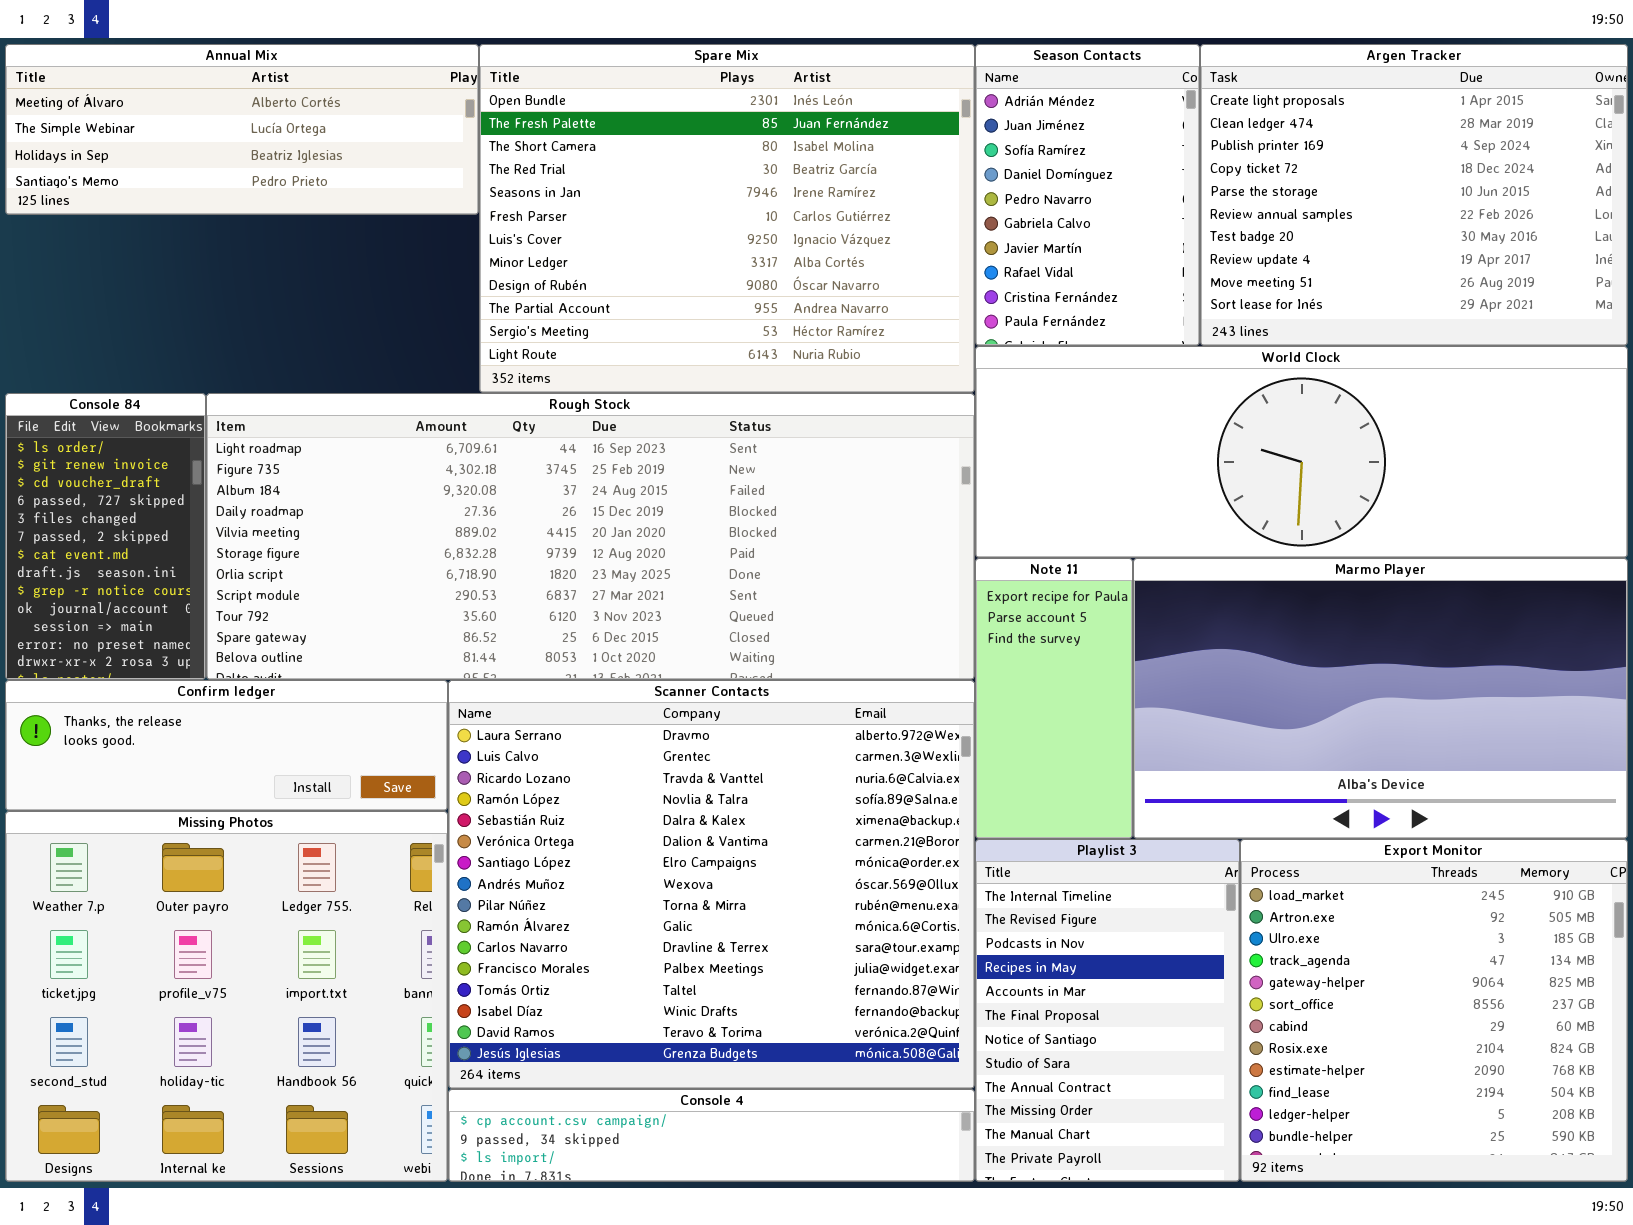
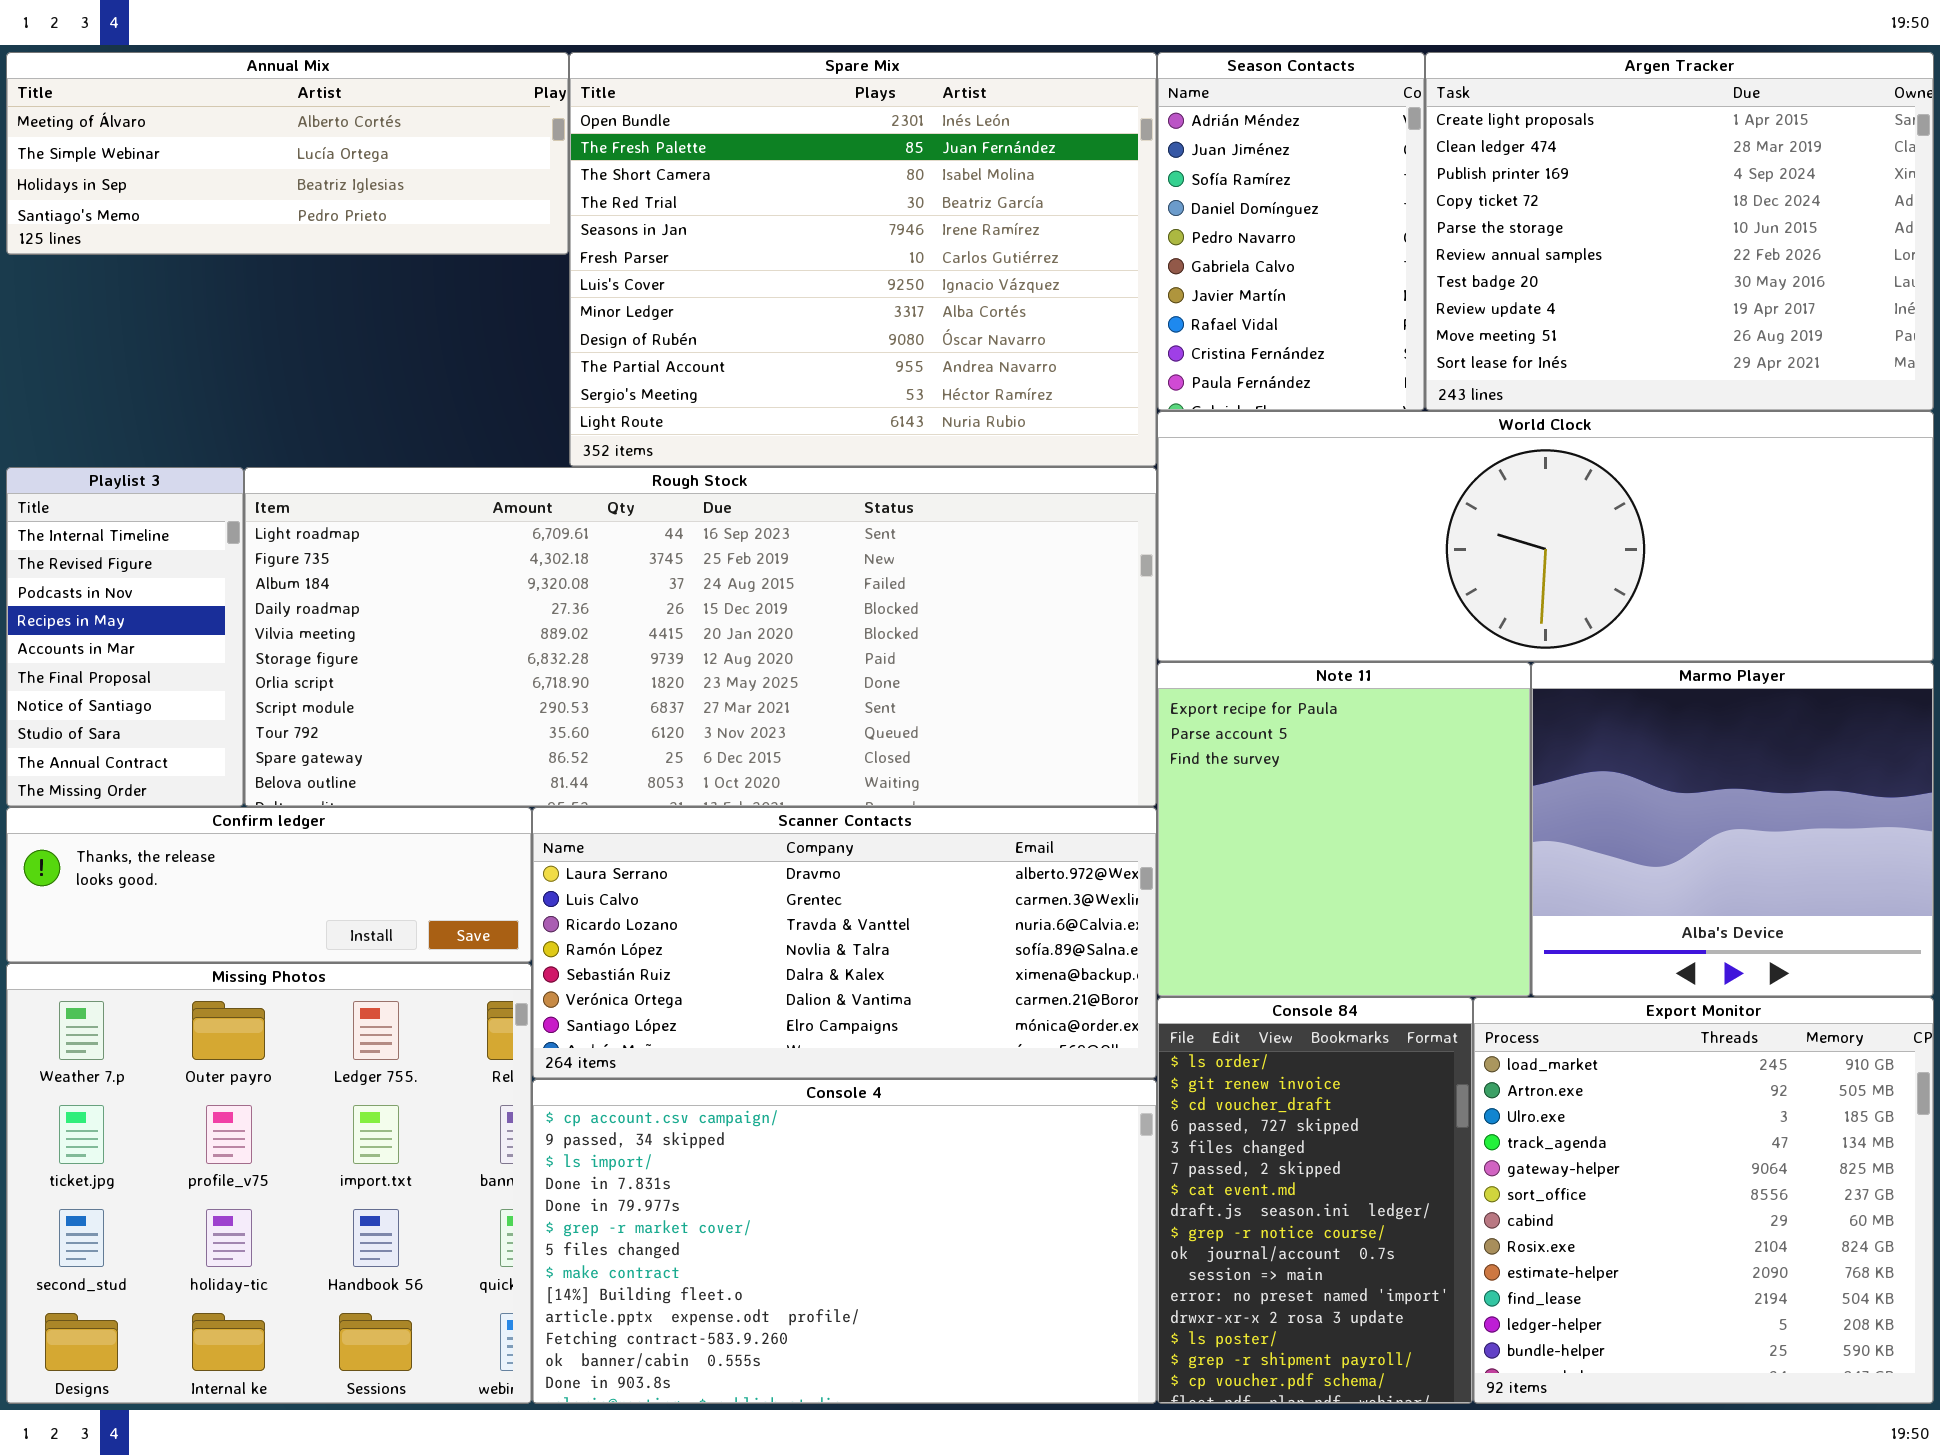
Console 84: [5,393,206,680] -> [1157,997,1473,1404], moved, resized
Note 11: [975,558,1133,839] -> [1157,662,1531,997], resized
Marmo Player: [1133,558,1628,839] -> [1531,662,1934,997], resized
Scanner Contacts: [448,680,975,1089] -> [532,807,1157,1079], resized
Playlist 3: [975,839,1240,1182] -> [6,467,244,807], moved, resized
Console 4: [448,1089,975,1182] -> [532,1079,1157,1404], resized

